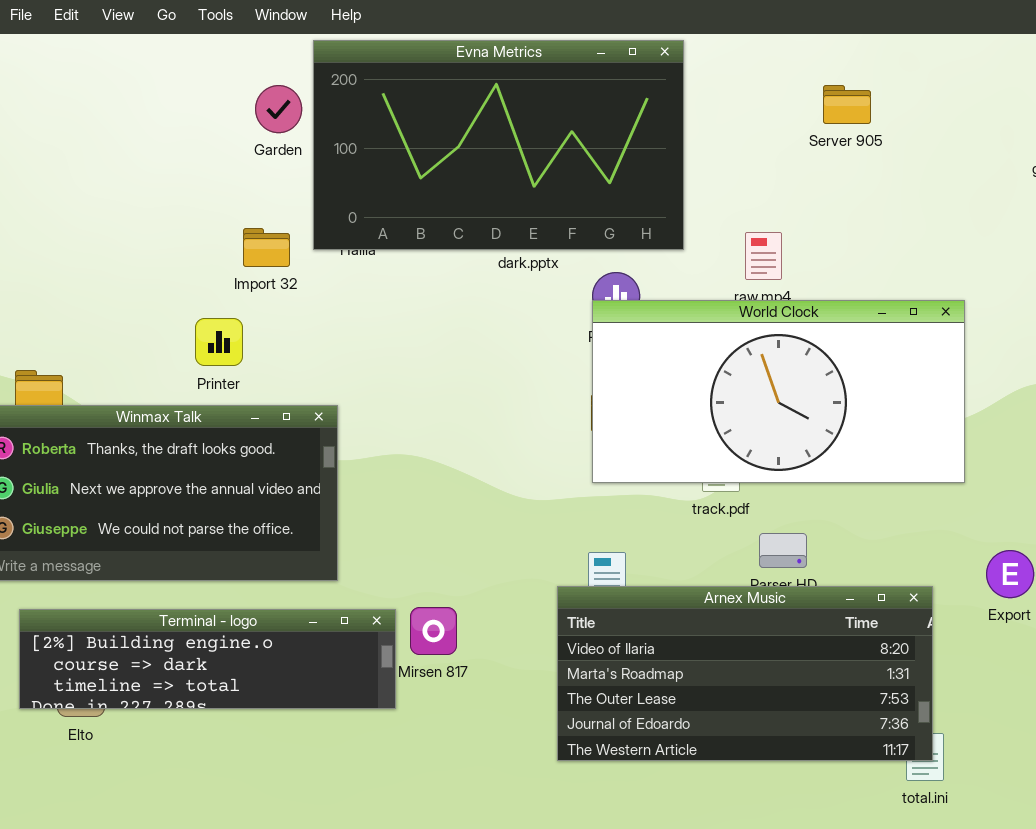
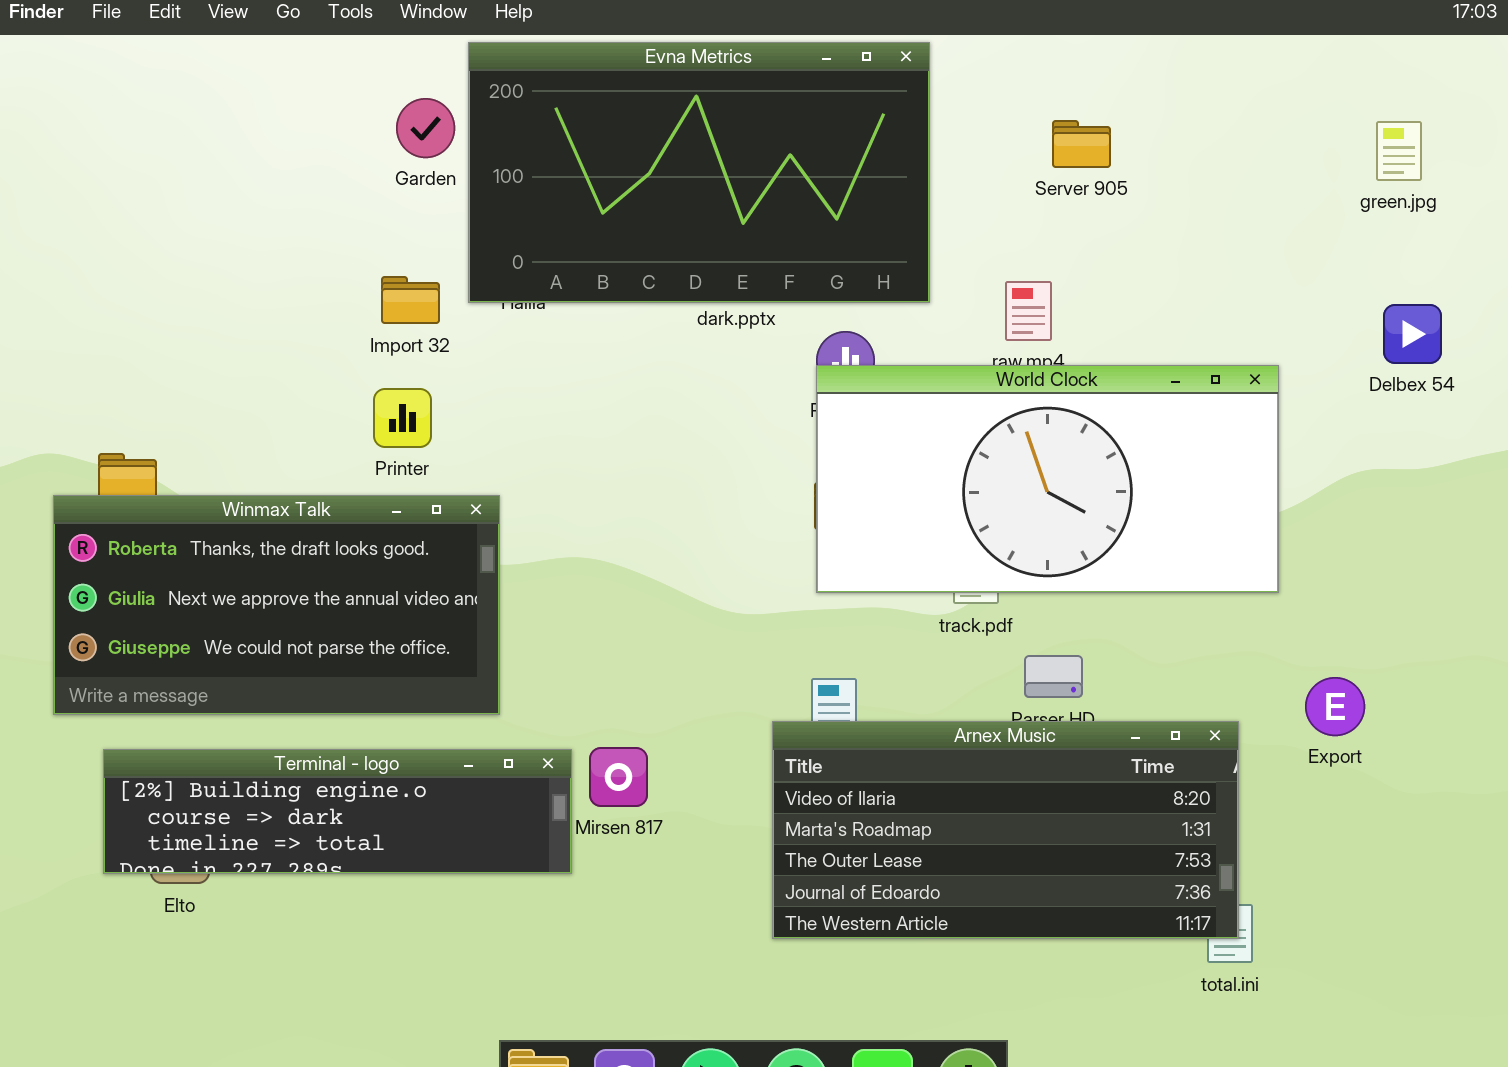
Server 905: [823,85,871,124] -> [1052,120,1111,168], moved
Printer: [195,318,243,366] -> [373,388,432,448], moved

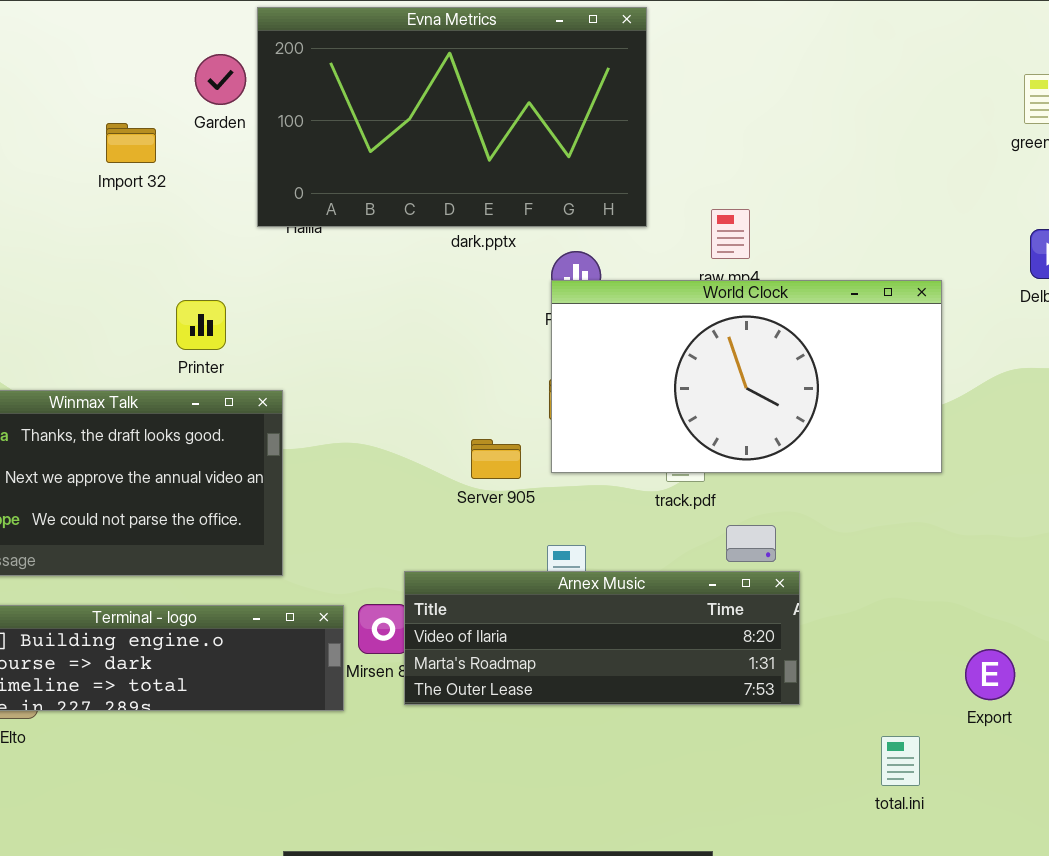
Server 905: [1052,120,1111,168] -> [471,439,521,479], moved
Import 32: [381,276,440,324] -> [106,123,156,163], moved
Export: [1305,677,1365,736] -> [965,649,1015,700], moved
Arnex Music: [772,721,1239,939] -> [404,571,800,705], moved, resized

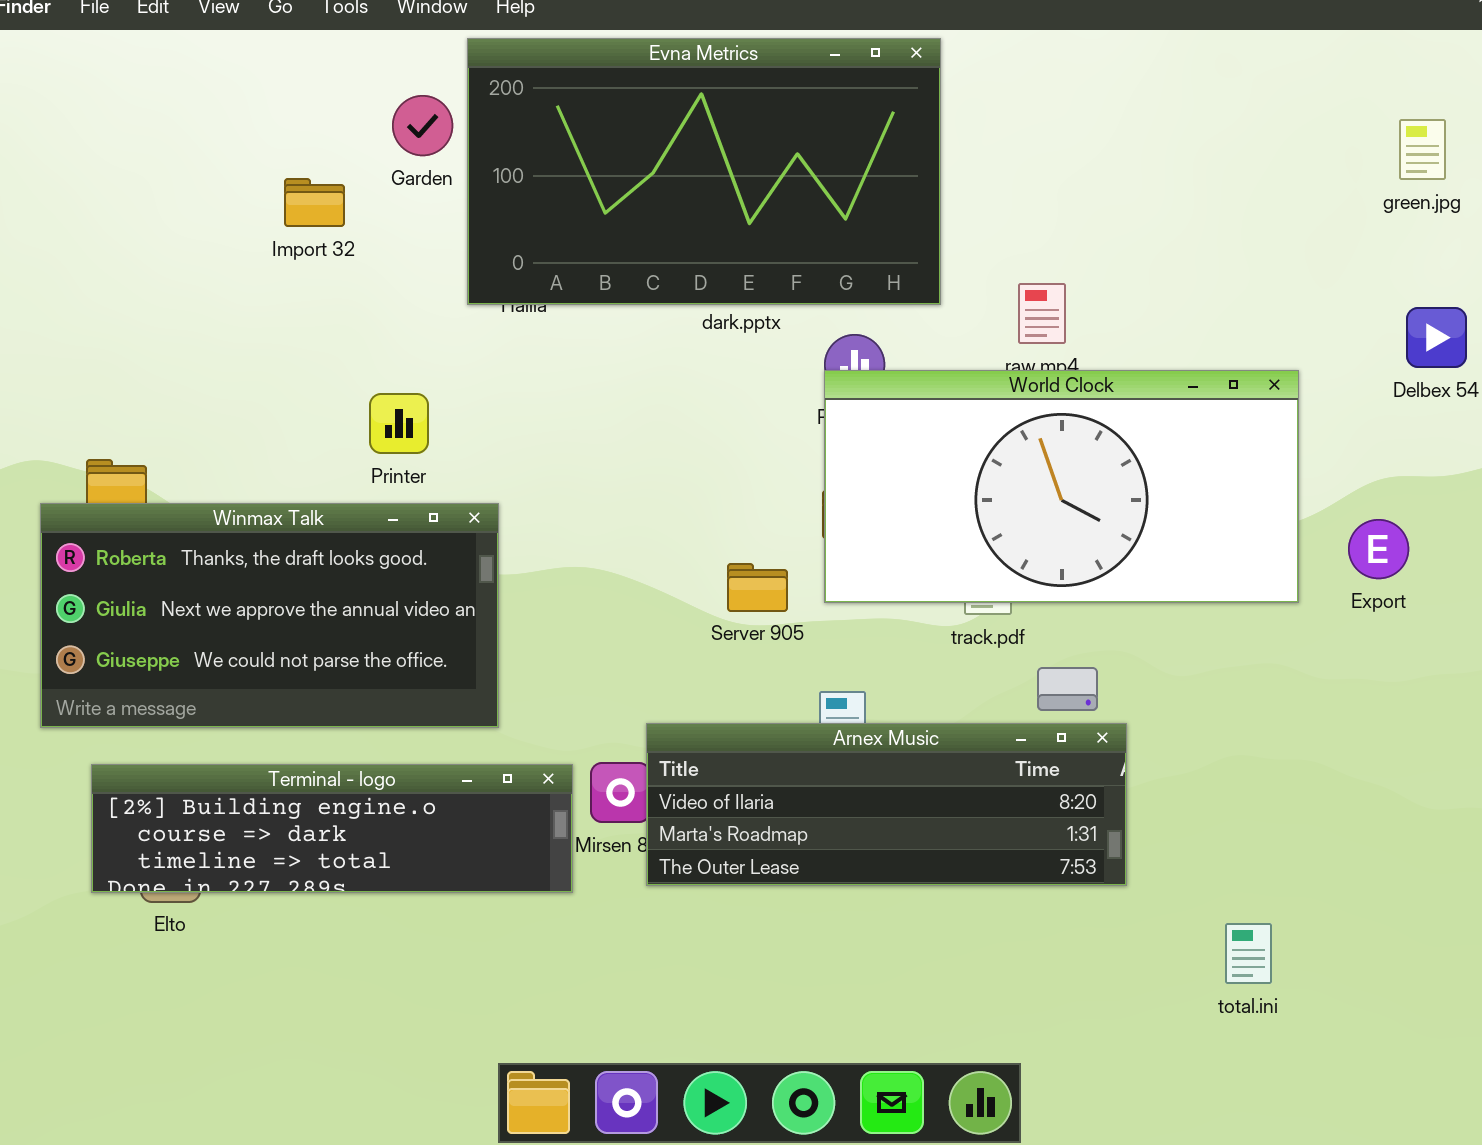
Export: [965,649,1015,700] -> [1348,519,1409,579], moved

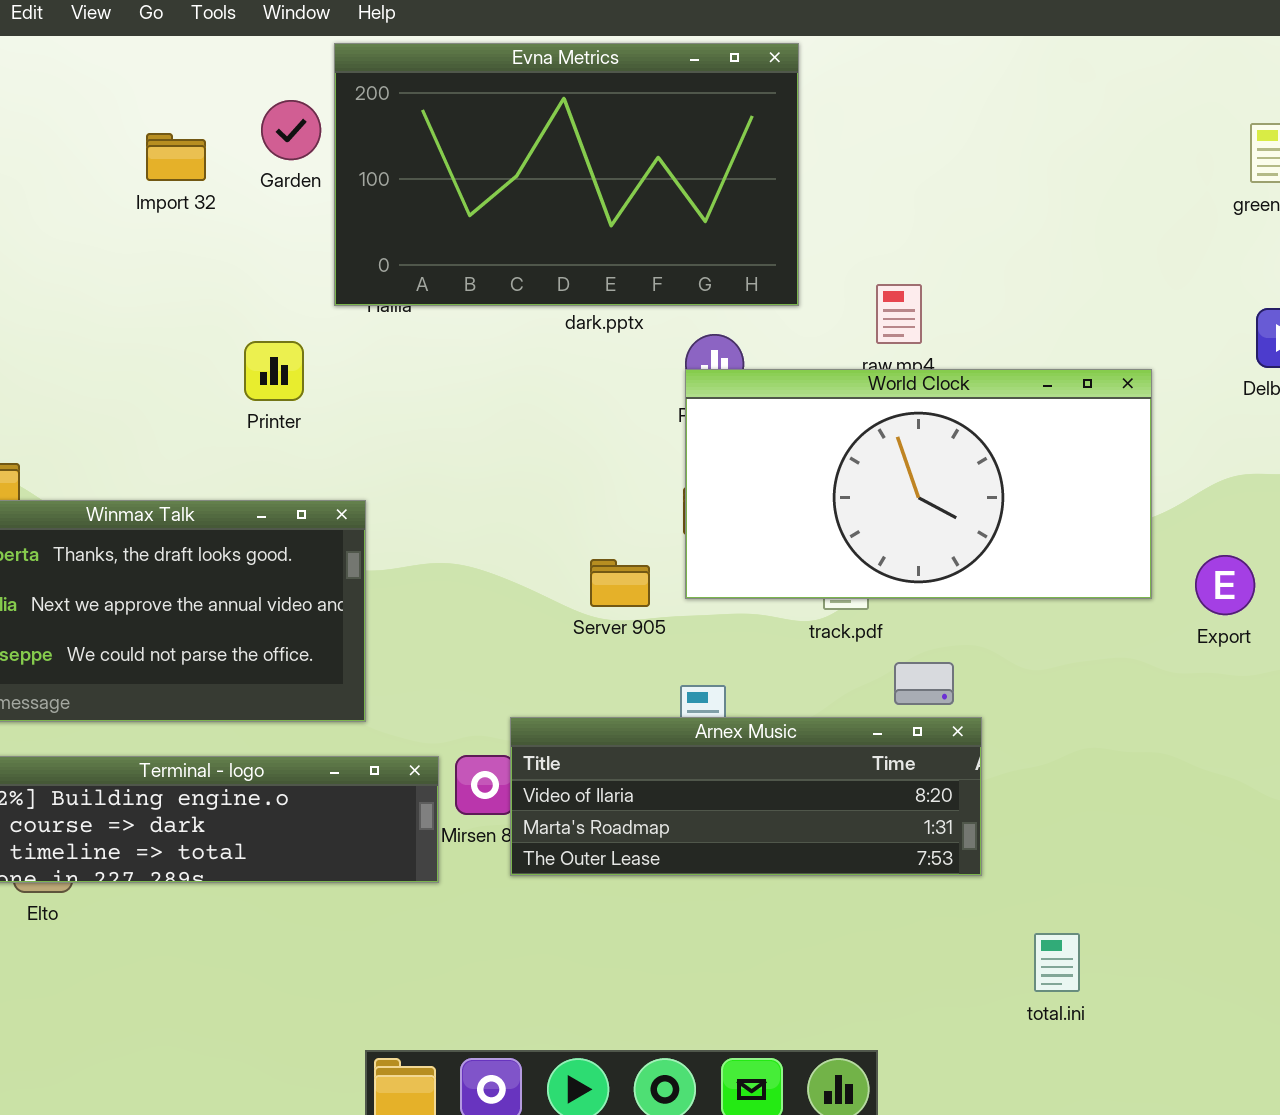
Import 32: [284,178,345,227] -> [146,133,206,181], moved
Printer: [369,393,429,454] -> [244,341,304,401], moved
Export: [1348,519,1409,579] -> [1195,555,1255,615], moved
total.ini: [1225,923,1272,984] -> [1034,933,1080,992], moved

